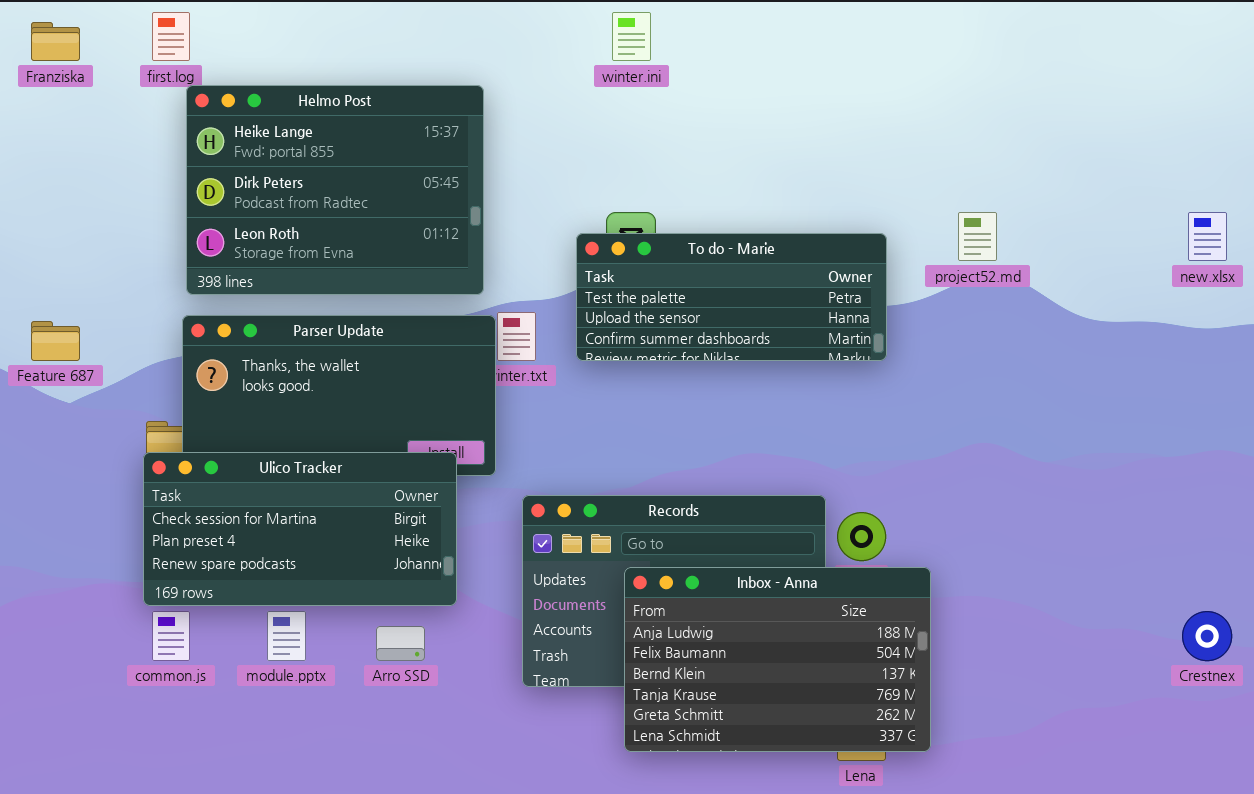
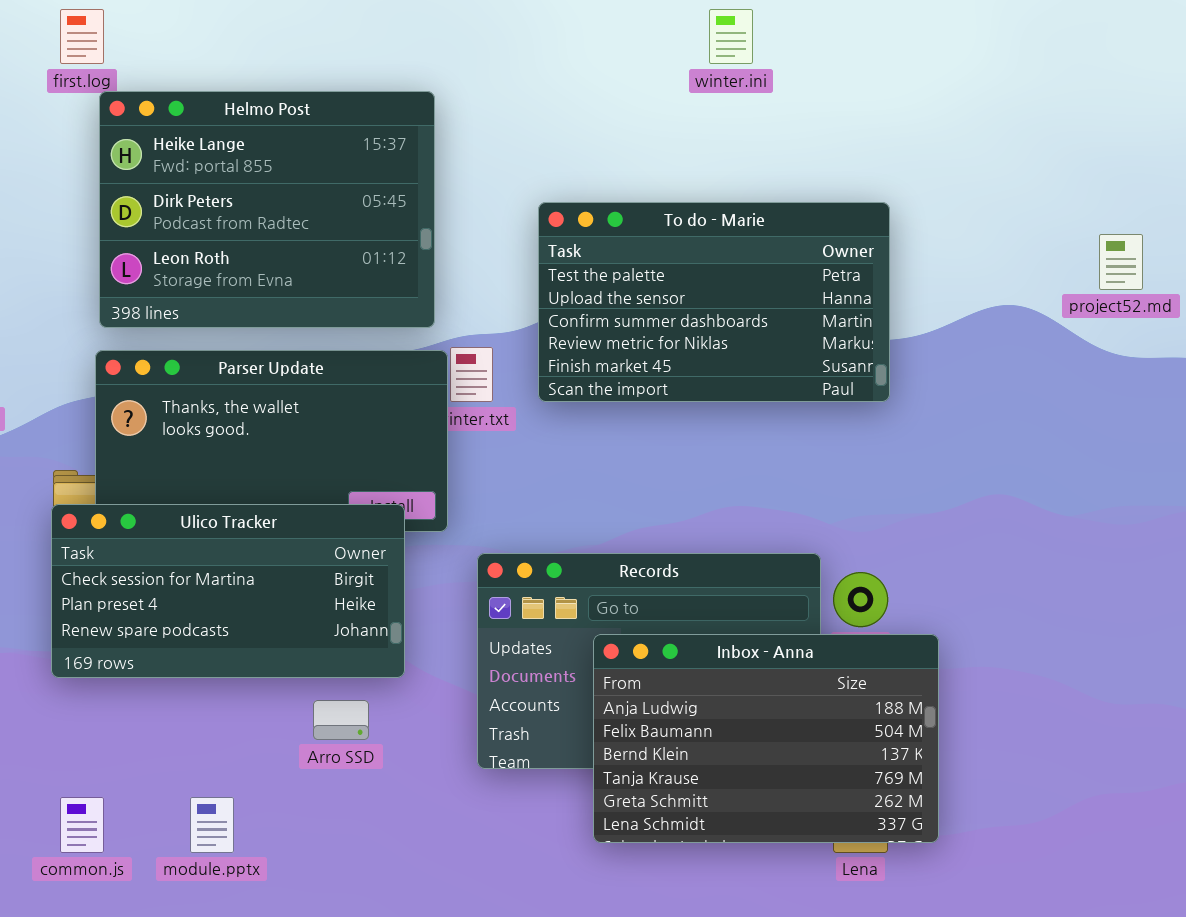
winter.ini: [612,12,651,61] -> [709,9,753,64], moved
project52.md: [958,212,997,261] -> [1099,234,1143,290], moved
To do - Marie: [576,233,887,361] -> [538,202,890,402], resized
common.js: [152,611,190,661] -> [60,797,104,853], moved
module.pptx: [267,611,306,661] -> [190,797,234,853], moved

